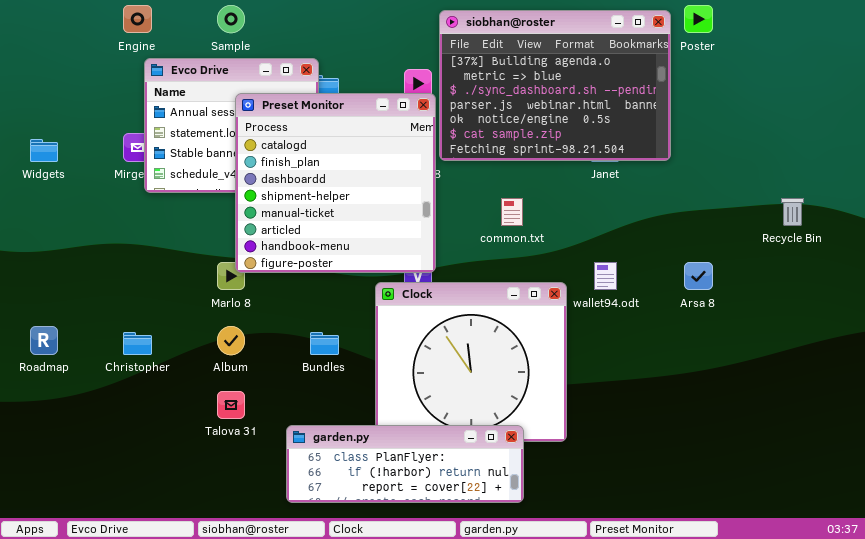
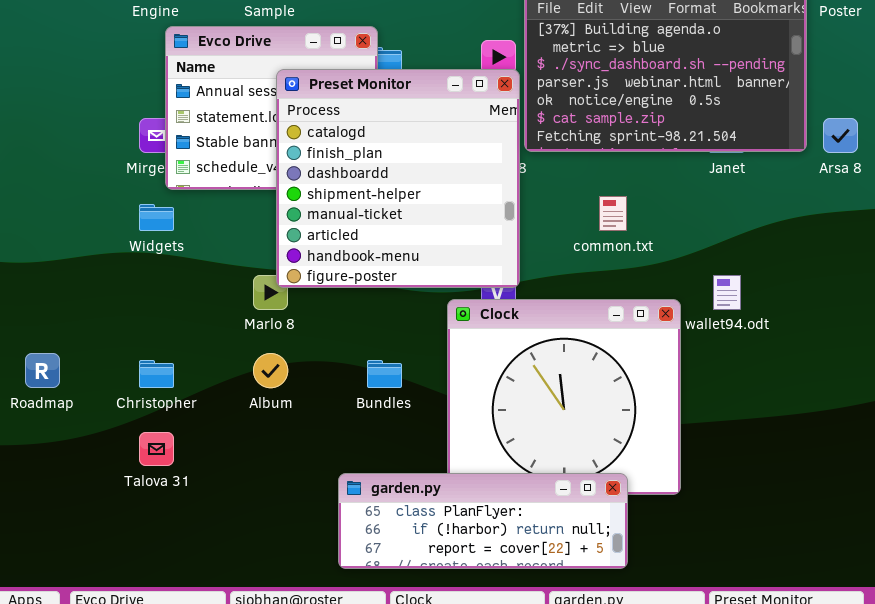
Widgets: [30,139,58,162] -> [139,204,174,231], moved
Arsa 8: [684,262,713,290] -> [823,118,858,153], moved
Talova 31: [217,391,245,419] -> [139,432,174,466], moved

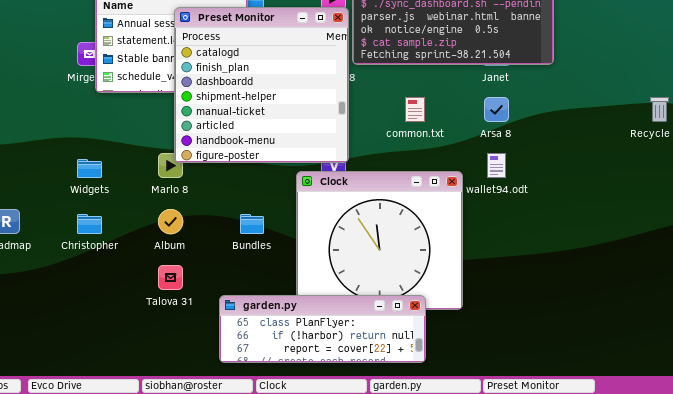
Arsa 8: [823,118,858,153] -> [484,97,509,122], moved
Widgets: [139,204,174,231] -> [77,159,102,178], moved
Talova 31: [139,432,174,466] -> [158,265,183,290], moved

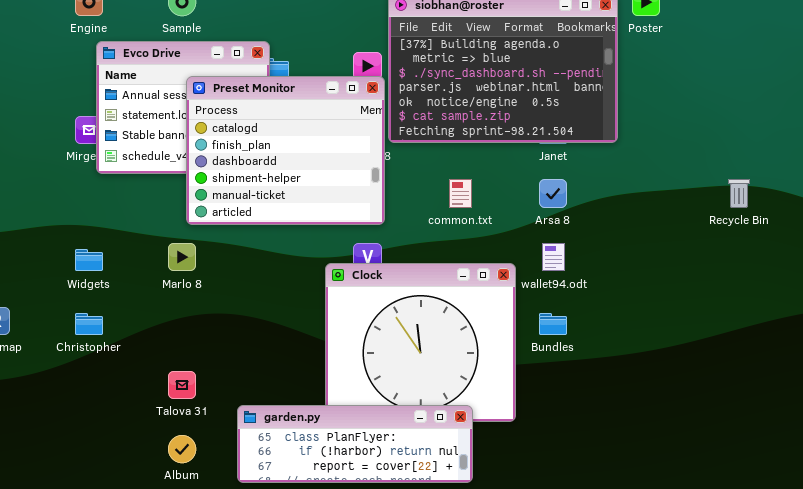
Preset Monitor: [174,7,349,163] -> [186,76,385,225], resized
Album: [158,209,183,234] -> [168,435,196,463], moved
Bundles: [240,214,264,234] -> [539,313,567,335], moved

